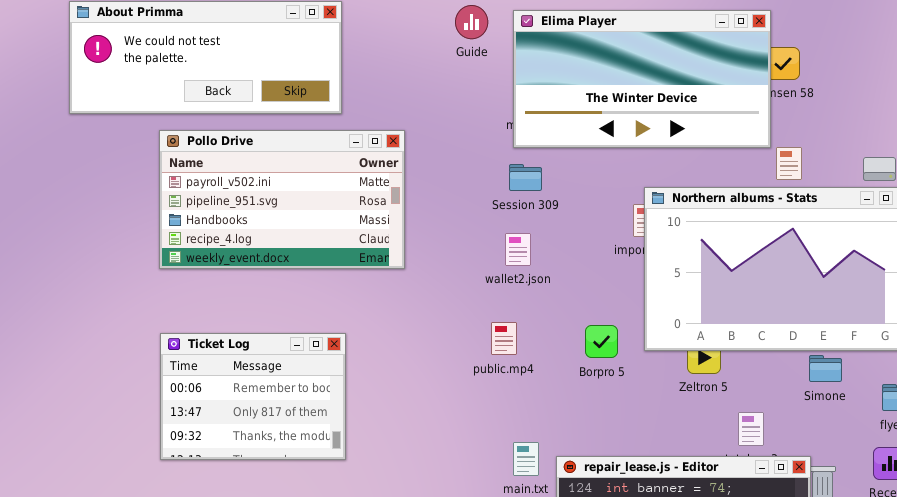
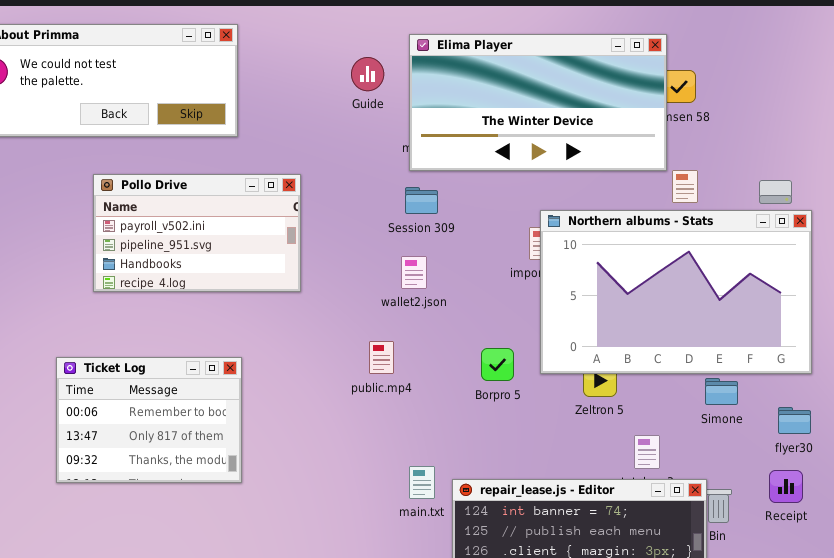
Guide: [455,5,488,39] -> [351,57,384,91], moved
Pollo Drive: [159,130,405,269] -> [93,174,301,292], resized
public.mp4: [491,322,517,355] -> [369,341,394,374], moved

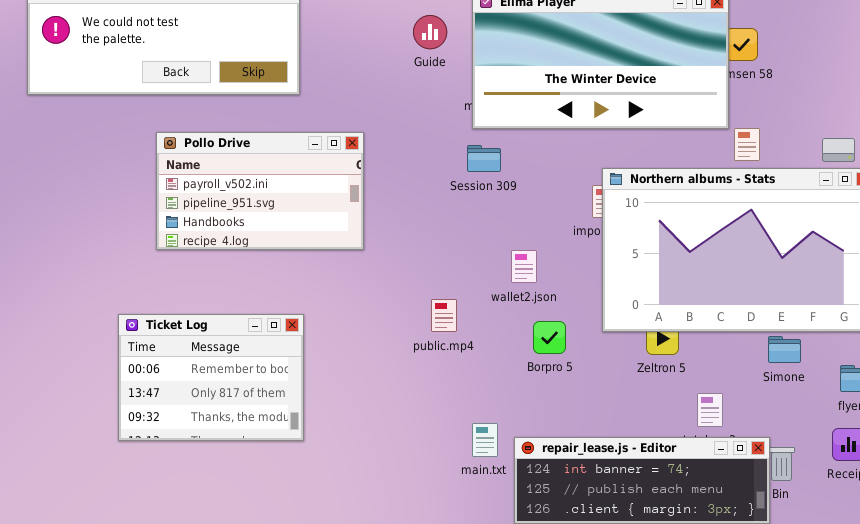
wallet2.json: [401,256,427,289] -> [511,250,537,283], moved
Borpro 5: [481,348,514,381] -> [533,321,566,354], moved

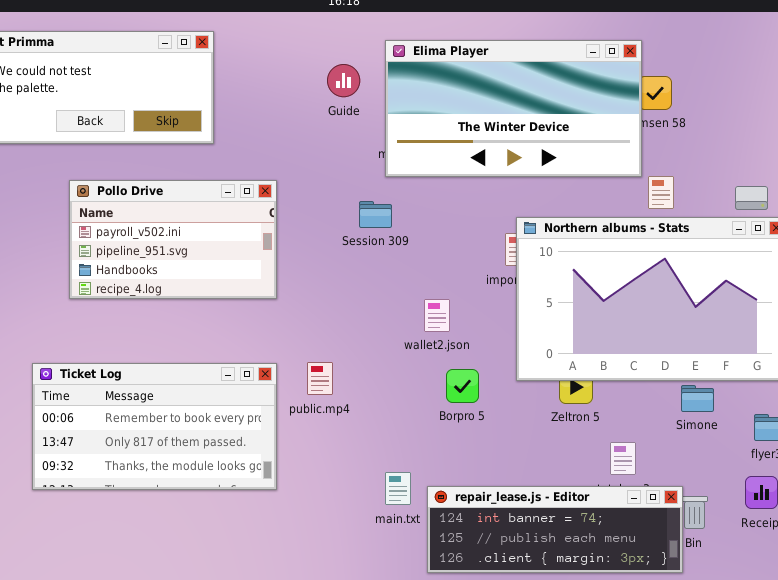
Session 309: [467,145,501,172] -> [359,201,392,228], moved
public.mp4: [431,299,457,332] -> [307,362,333,395], moved
Ticket Log: [118,314,304,441] -> [32,363,277,490], resized

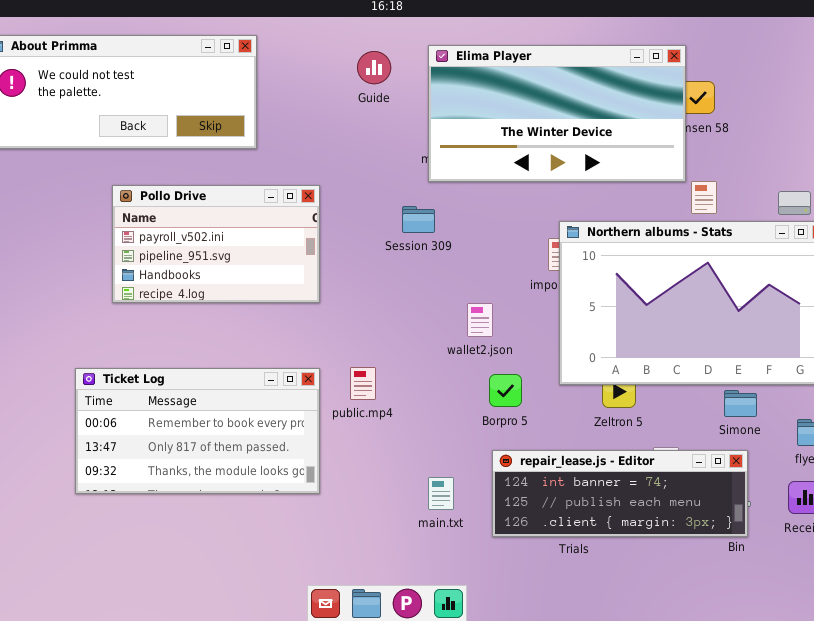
Guide: [327,64,360,97] -> [357,51,391,84], moved
repair_lease.js - Editor: [427,486,683,573] -> [492,450,748,537], moved

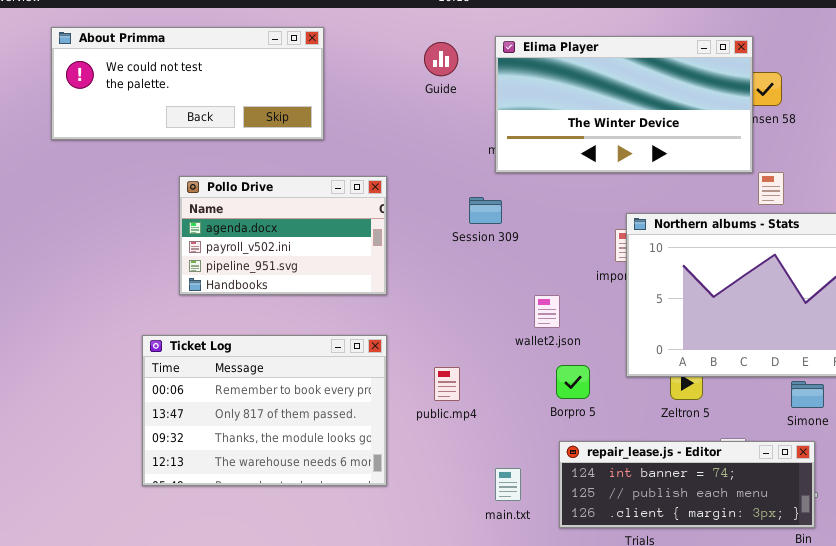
Pollo Drive: [112,185,320,303] -> [179,176,387,295], scrolled up 1 row
public.mp4: [350,367,376,400] -> [434,367,460,401], moved
Ticket Log: [75,368,320,494] -> [142,335,387,486], resized

